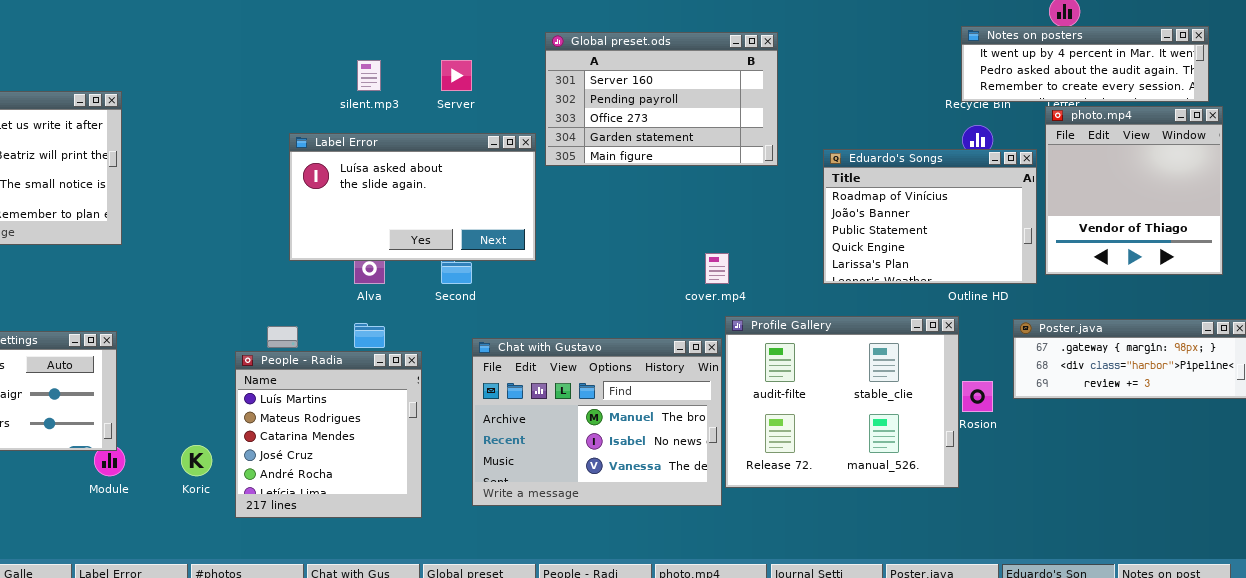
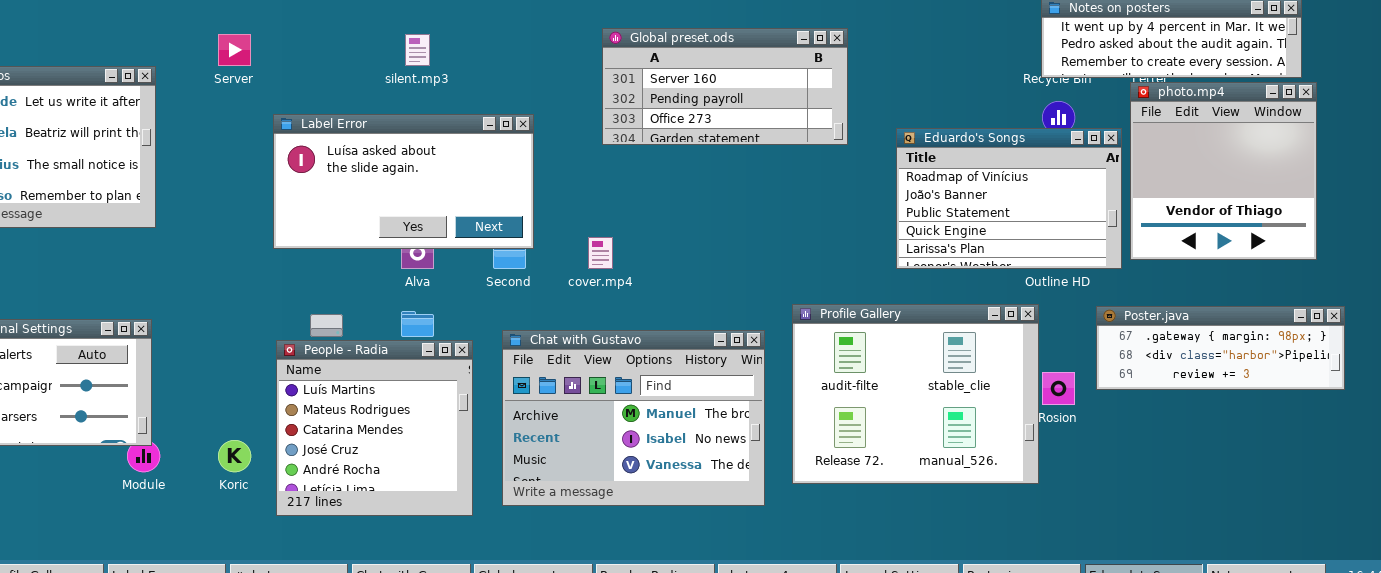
Global preset.ods: [545,32,778,166] -> [602,28,848,145], resized
Server: [441,60,472,91] -> [218,34,251,66], moved
Label Error: [289,133,536,261] -> [273,114,534,249], moved
cover.mp4: [705,253,729,284] -> [588,237,613,269], moved
Chat with Gustavo: [472,338,722,506] -> [502,330,765,506], moved

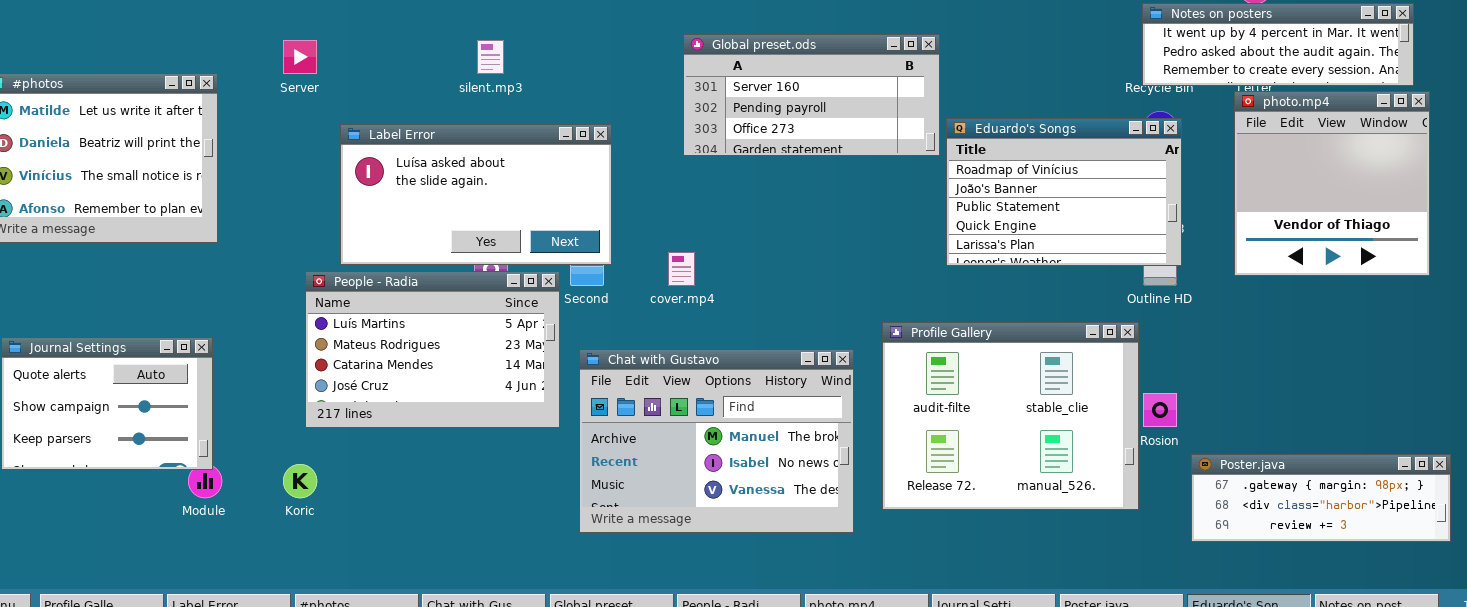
Eduardo's Songs: [896,128,1122,269] -> [946,118,1182,266], moved
Poster.java: [1096,306,1345,390] -> [1191,454,1451,542], moved
People - Radia: [276,340,473,516] -> [305,271,560,428], moved, resized

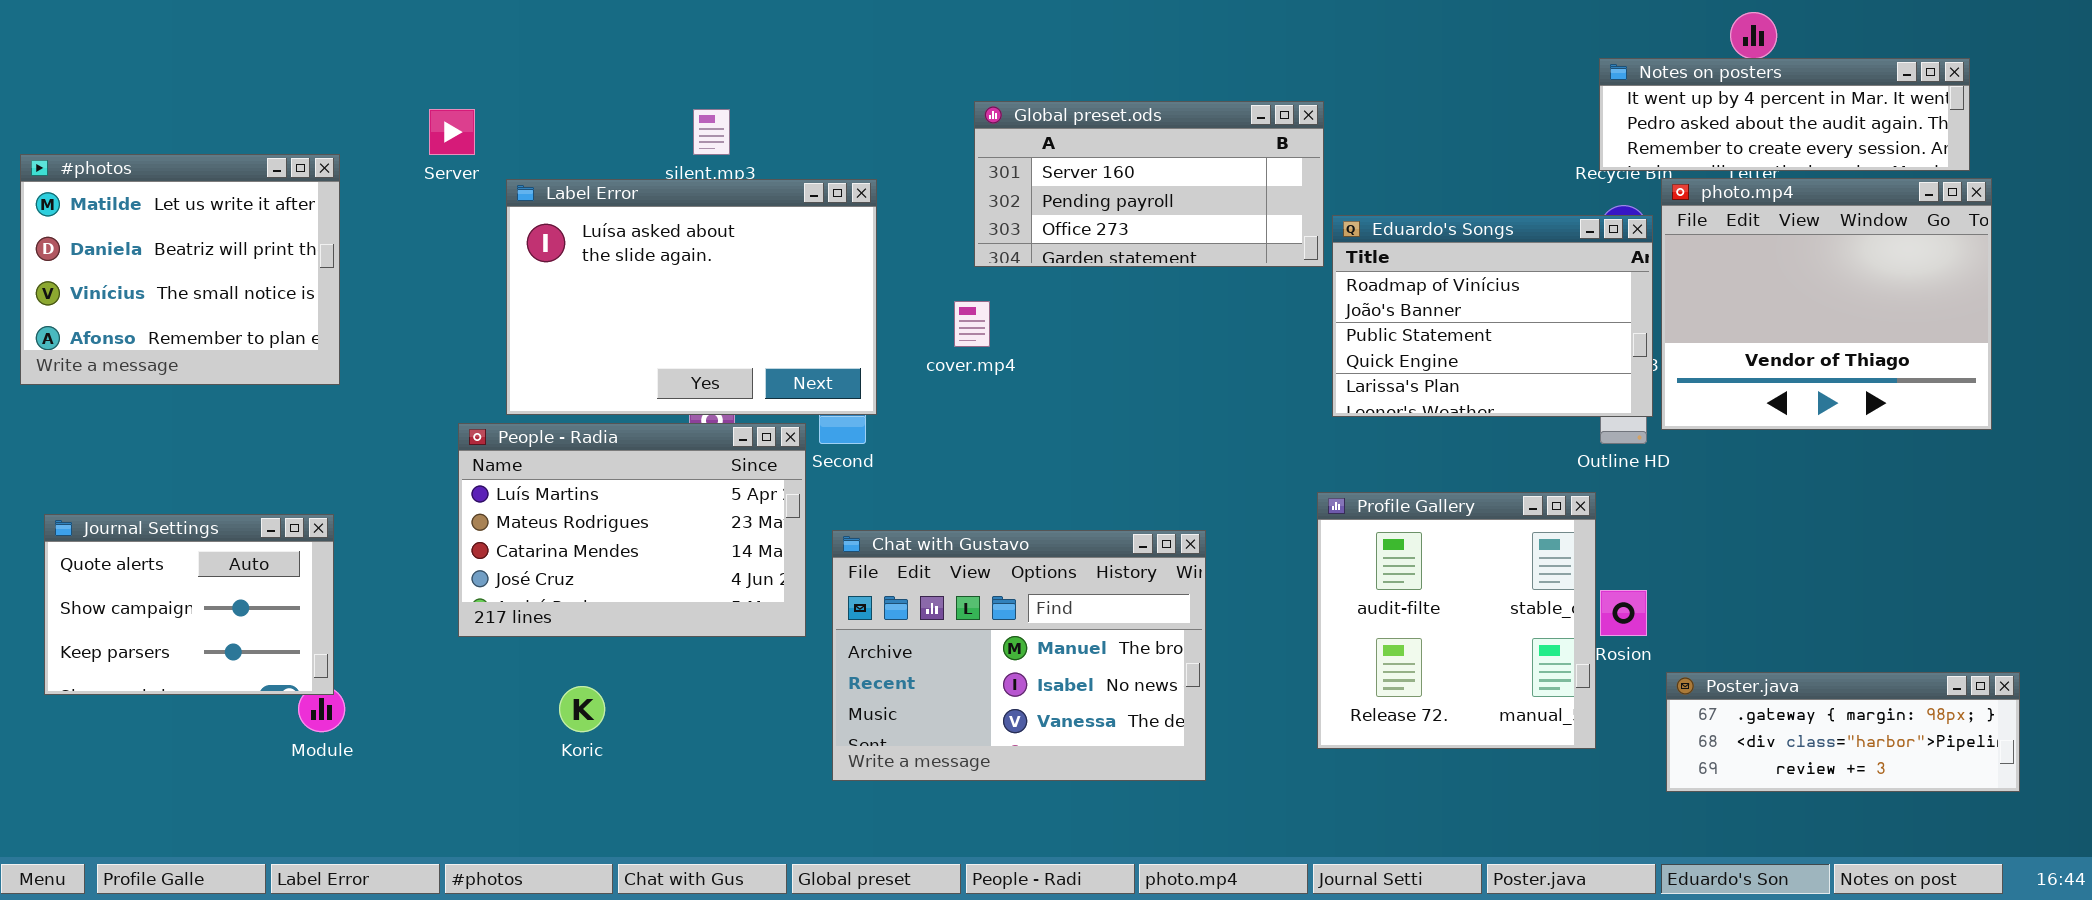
photo.mp4: [1234,91,1430,276] -> [1661,178,1992,430], resized
Label Error: [340,124,612,265] -> [506,179,877,415], resized
cover.mp4: [668,252,695,286] -> [954,301,990,347], moved
Profile Gallery: [882,322,1139,510] -> [1317,492,1596,749], resized
Koric: [283,464,317,498] -> [559,686,605,732], moved

